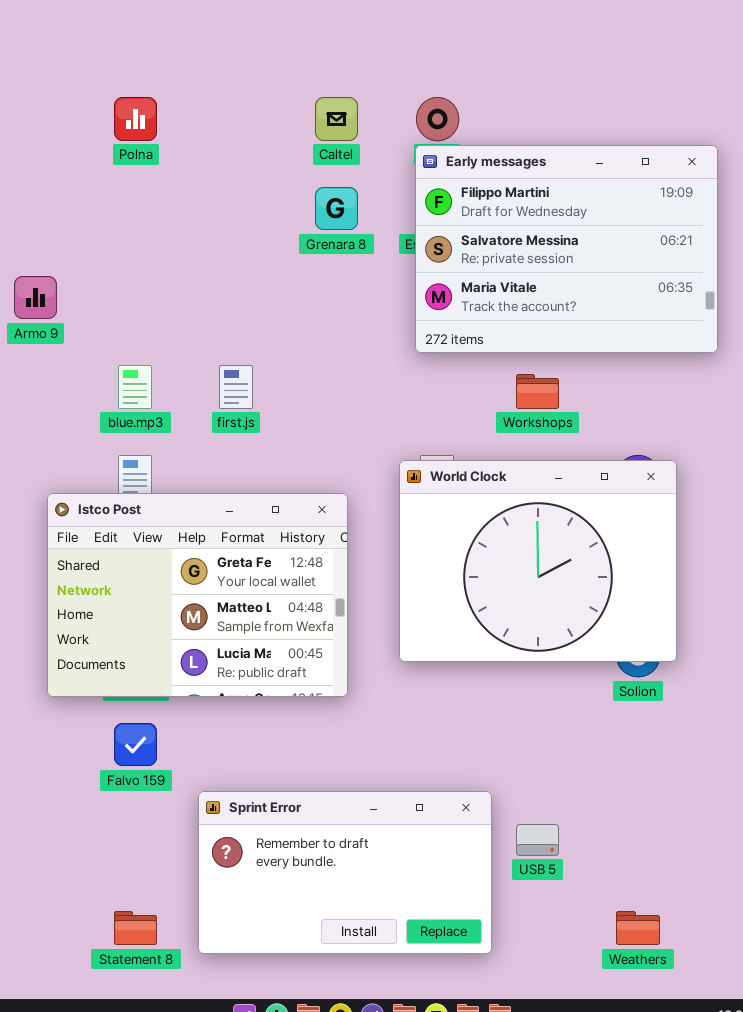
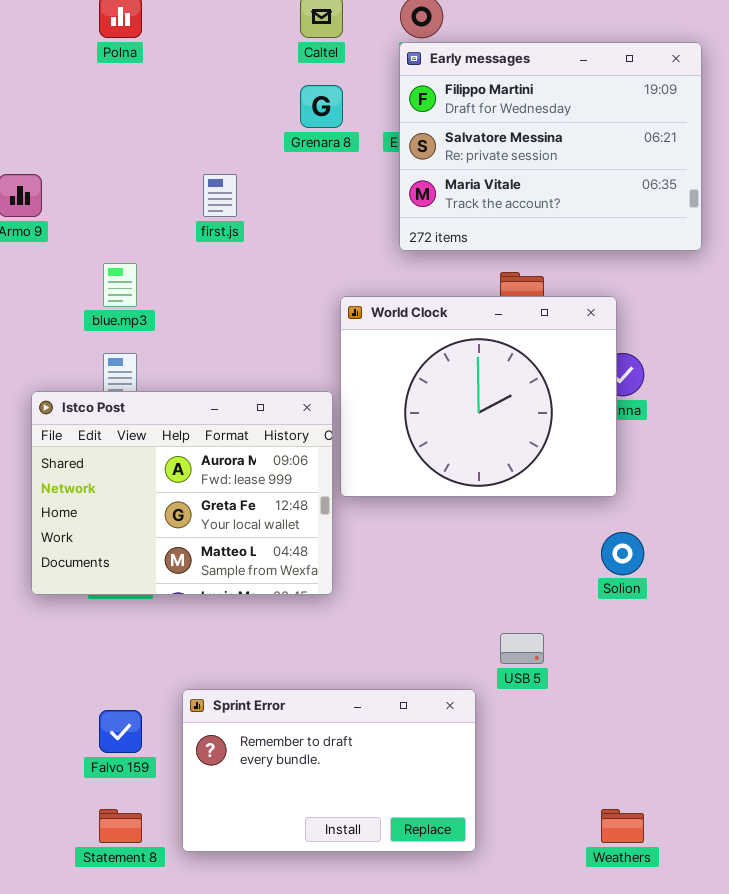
first.js: [219,365,253,409] -> [203,174,237,217], moved
World Clock: [399,460,677,662] -> [340,296,617,497], moved
Istco Post: [47,493,348,697] -> [31,391,333,595], scrolled up 1 row
Falvo 159: [114,723,157,766] -> [99,710,142,753], moved
USB 5: [516,824,559,856] -> [500,633,544,664], moved

